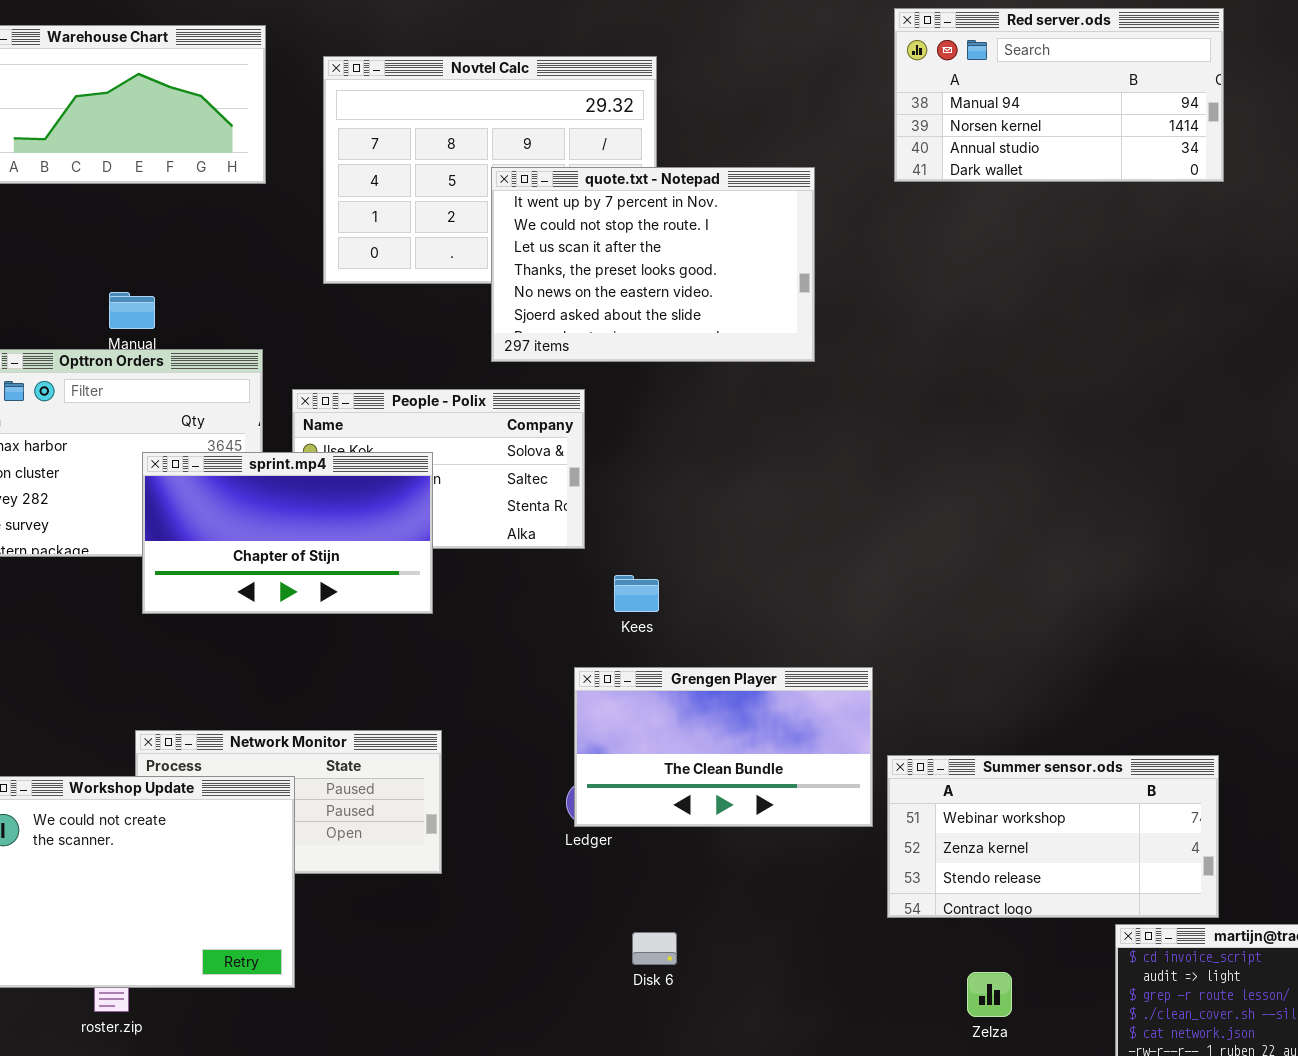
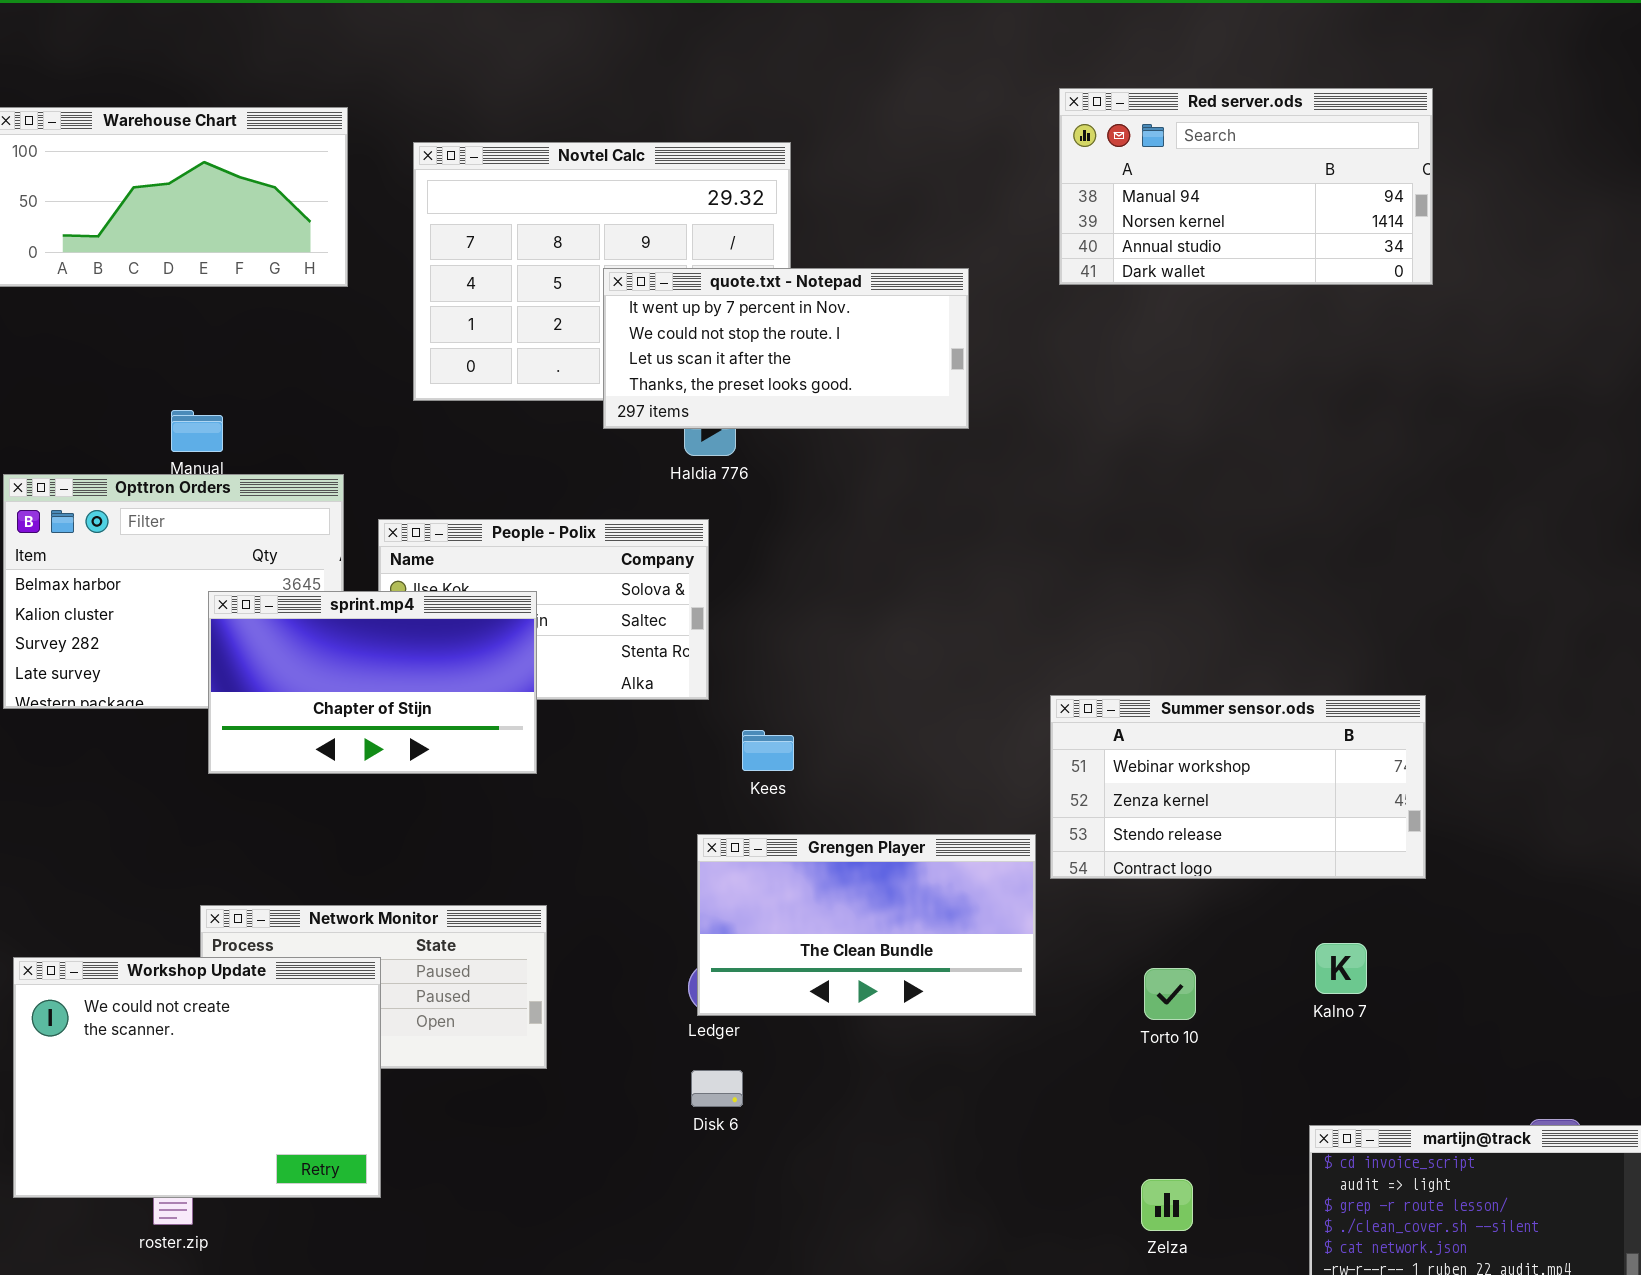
quote.txt - Notepad: [491,167,815,362] -> [603,268,969,429], resized
Summer sensor.ods: [887,755,1219,918] -> [1050,695,1426,879], moved
Disk 6: [632,932,677,965] -> [691,1070,743,1107], moved

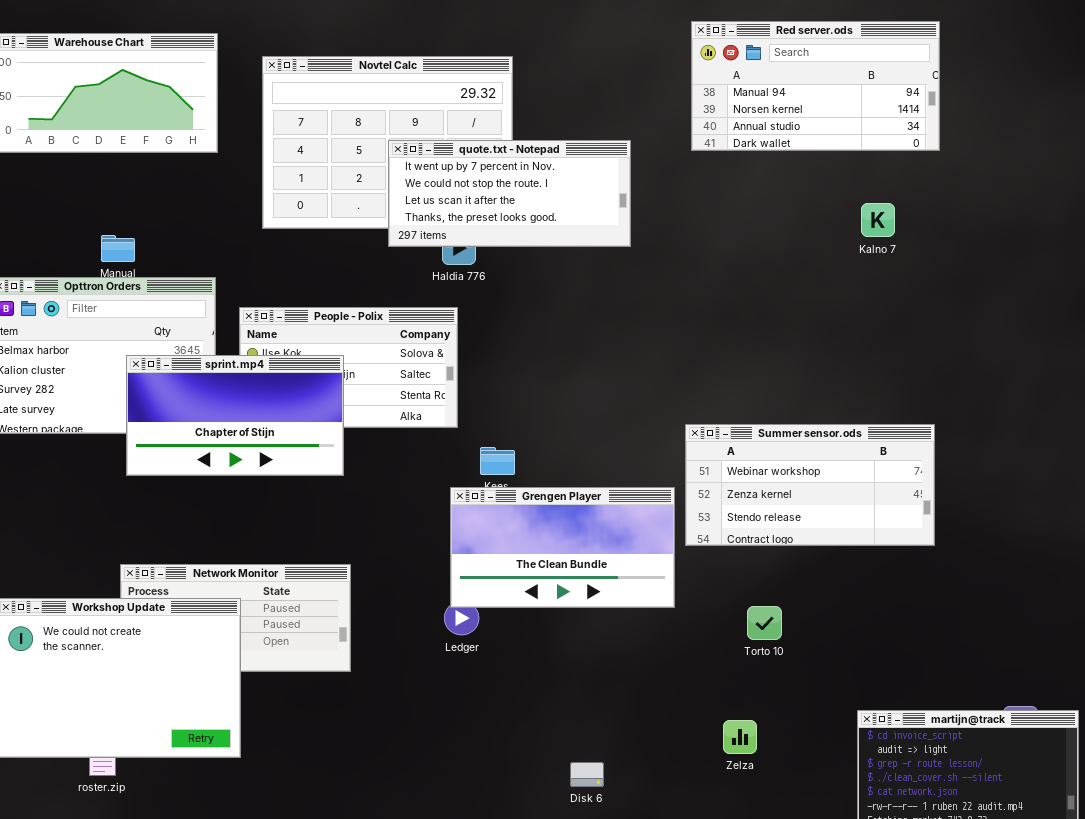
Grengen Player: [697,834,1036,1016] -> [450,487,675,608], moved
Kalno 7: [1315,943,1367,994] -> [861,203,895,237], moved
Disk 6: [691,1070,743,1107] -> [570,762,604,787], moved
Zelza: [1141,1179,1193,1231] -> [723,720,757,754], moved

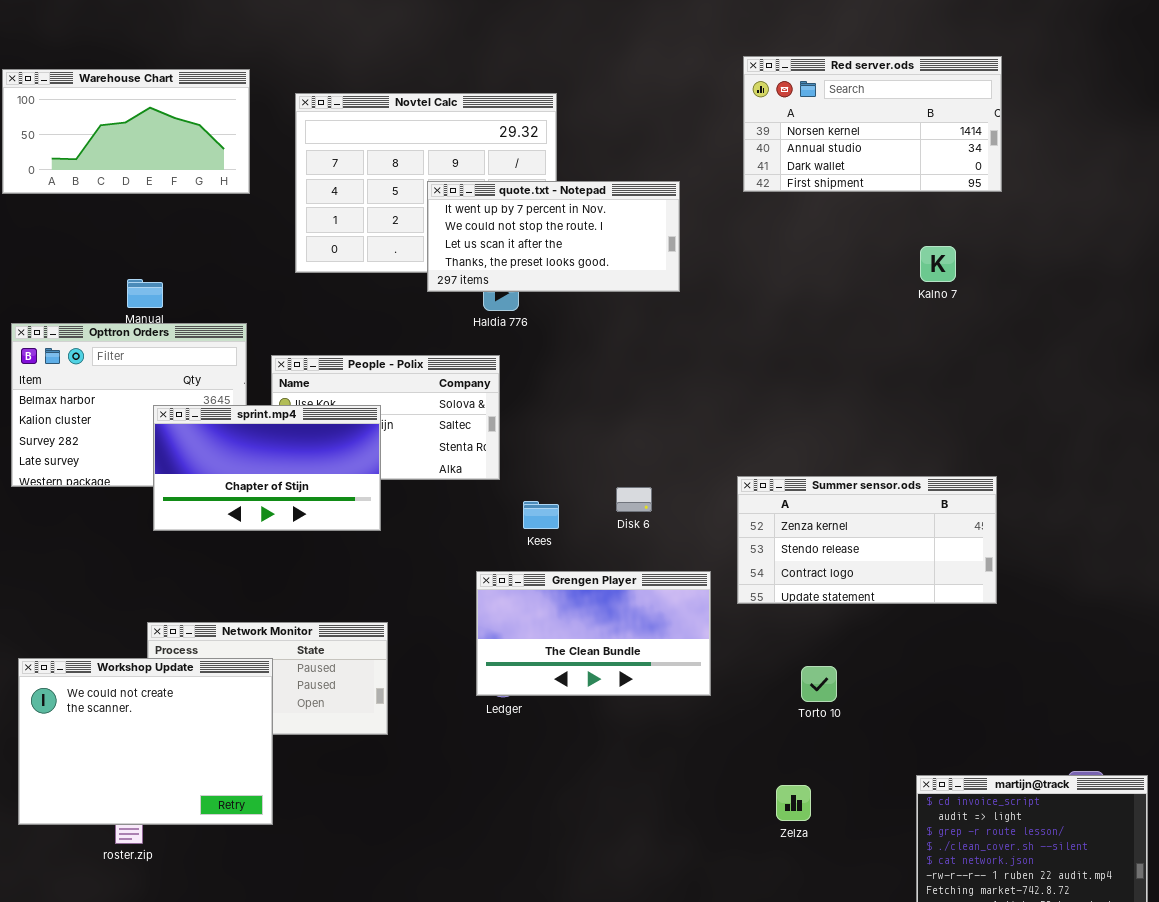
Red server.ods: [691,21,940,151] -> [743,56,1002,192], scrolled down 1 row
Summer sensor.ods: [685,424,935,546] -> [737,476,997,604], scrolled down 1 row
Grengen Player: [450,487,675,608] -> [476,571,711,696], moved
Disk 6: [570,762,604,787] -> [616,487,652,512], moved

